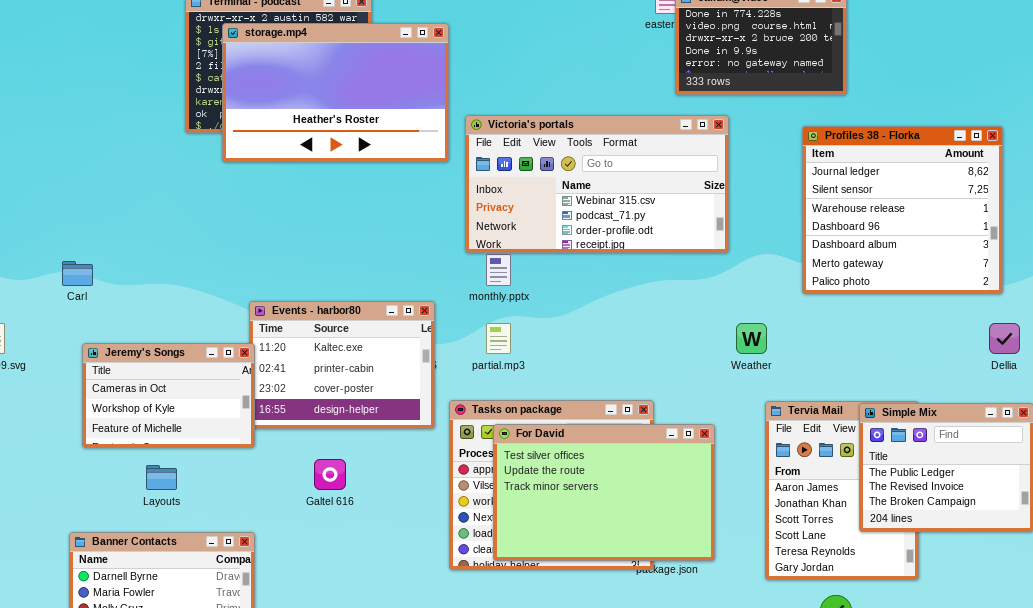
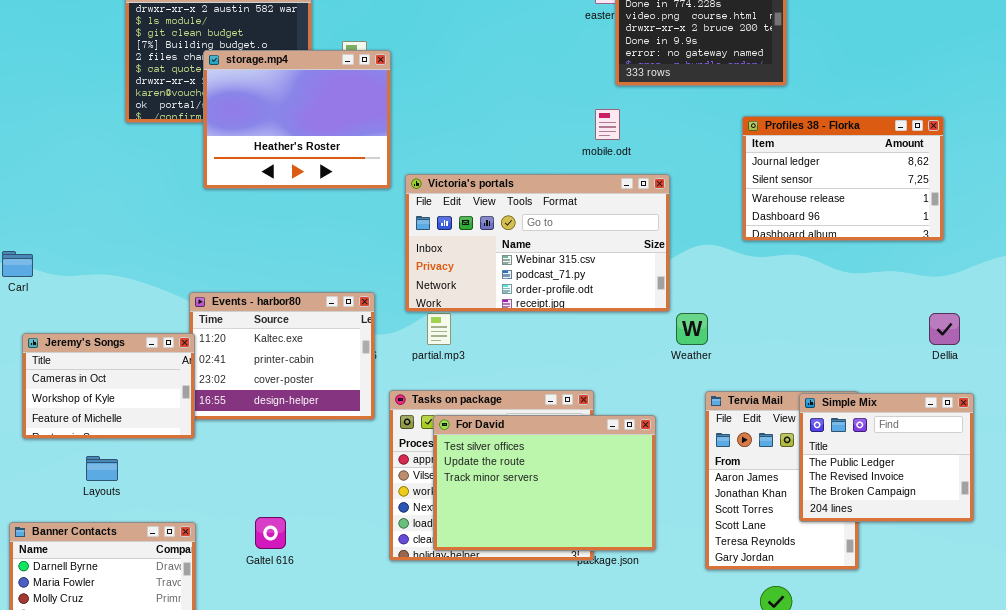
storage.mp4: [222,23,449,162] -> [203,50,391,189], moved, resized
Victoria's portals: [465,115,729,253] -> [405,174,670,312], moved
Profiles 38 - Florka: [802,126,1003,294] -> [742,116,944,241], resized
Galtel 616: [314,459,346,490] -> [255,517,286,549], moved

